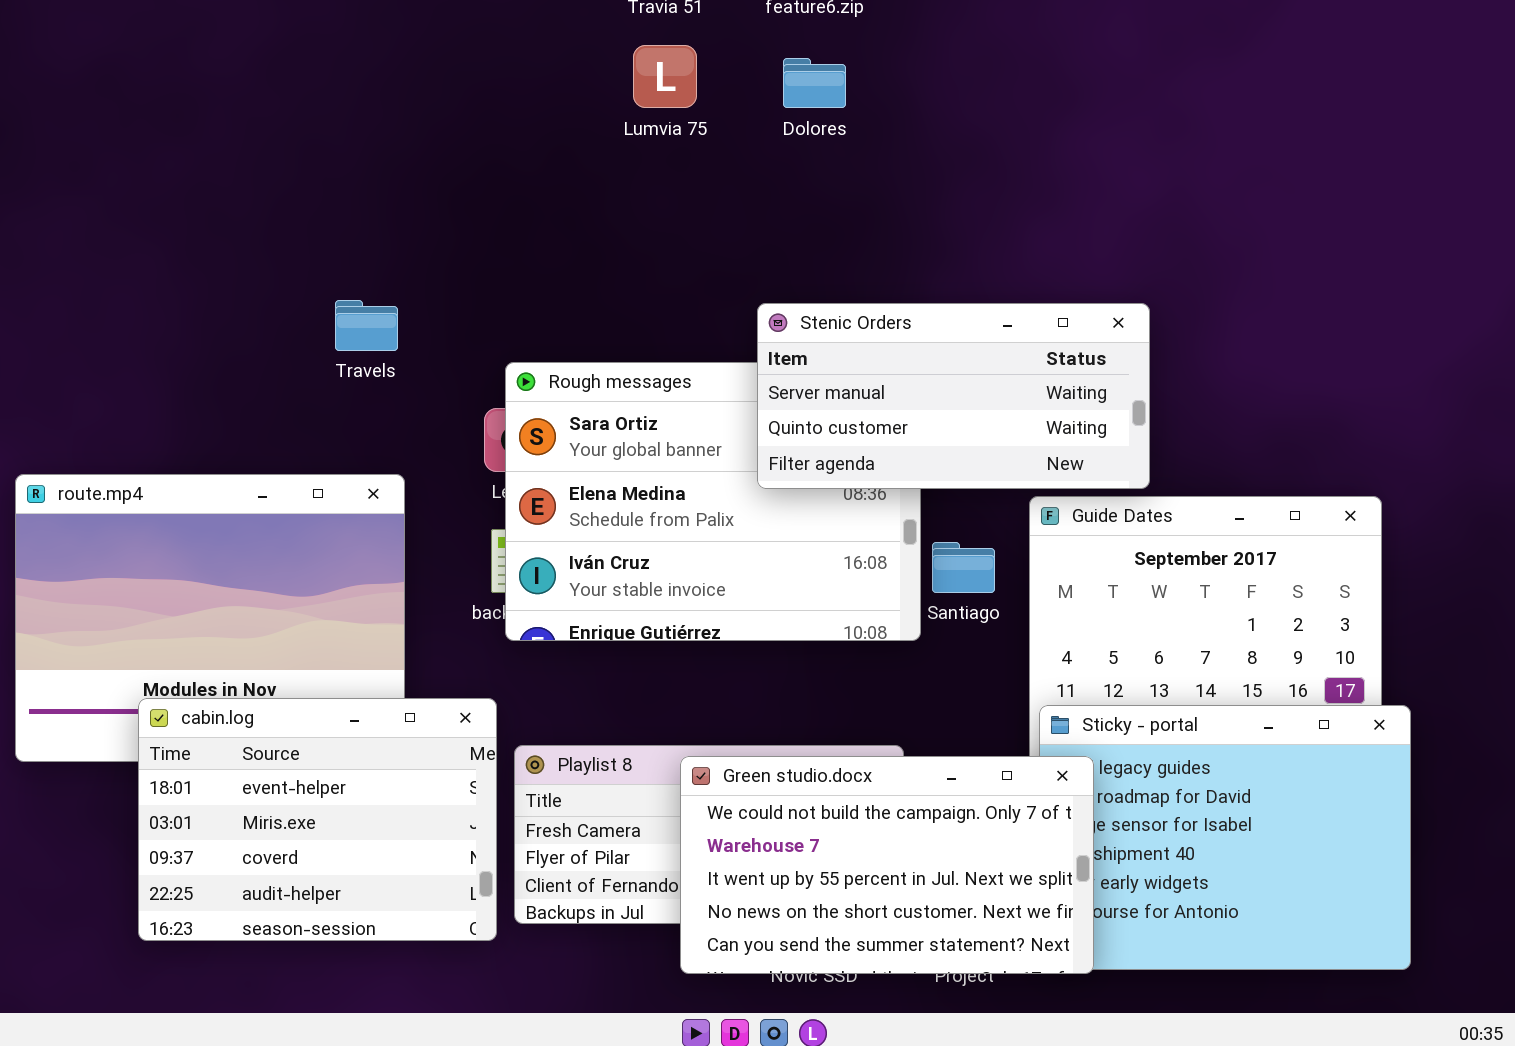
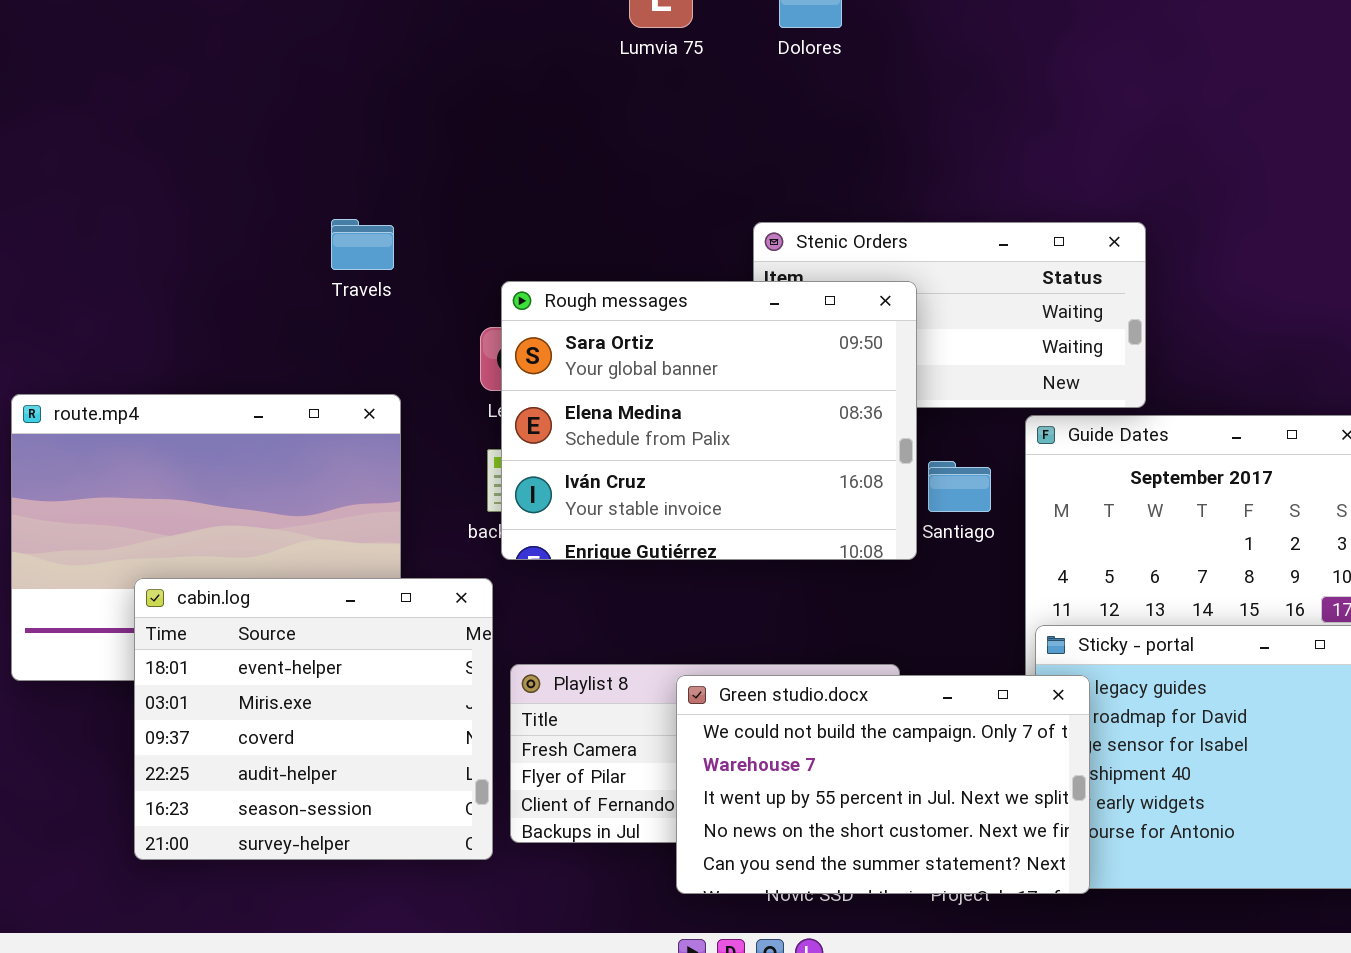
Rough messages: [505,362,921,641] -> [501,281,917,560], raised
cabin.log: [138,698,497,941] -> [134,578,493,860], resized

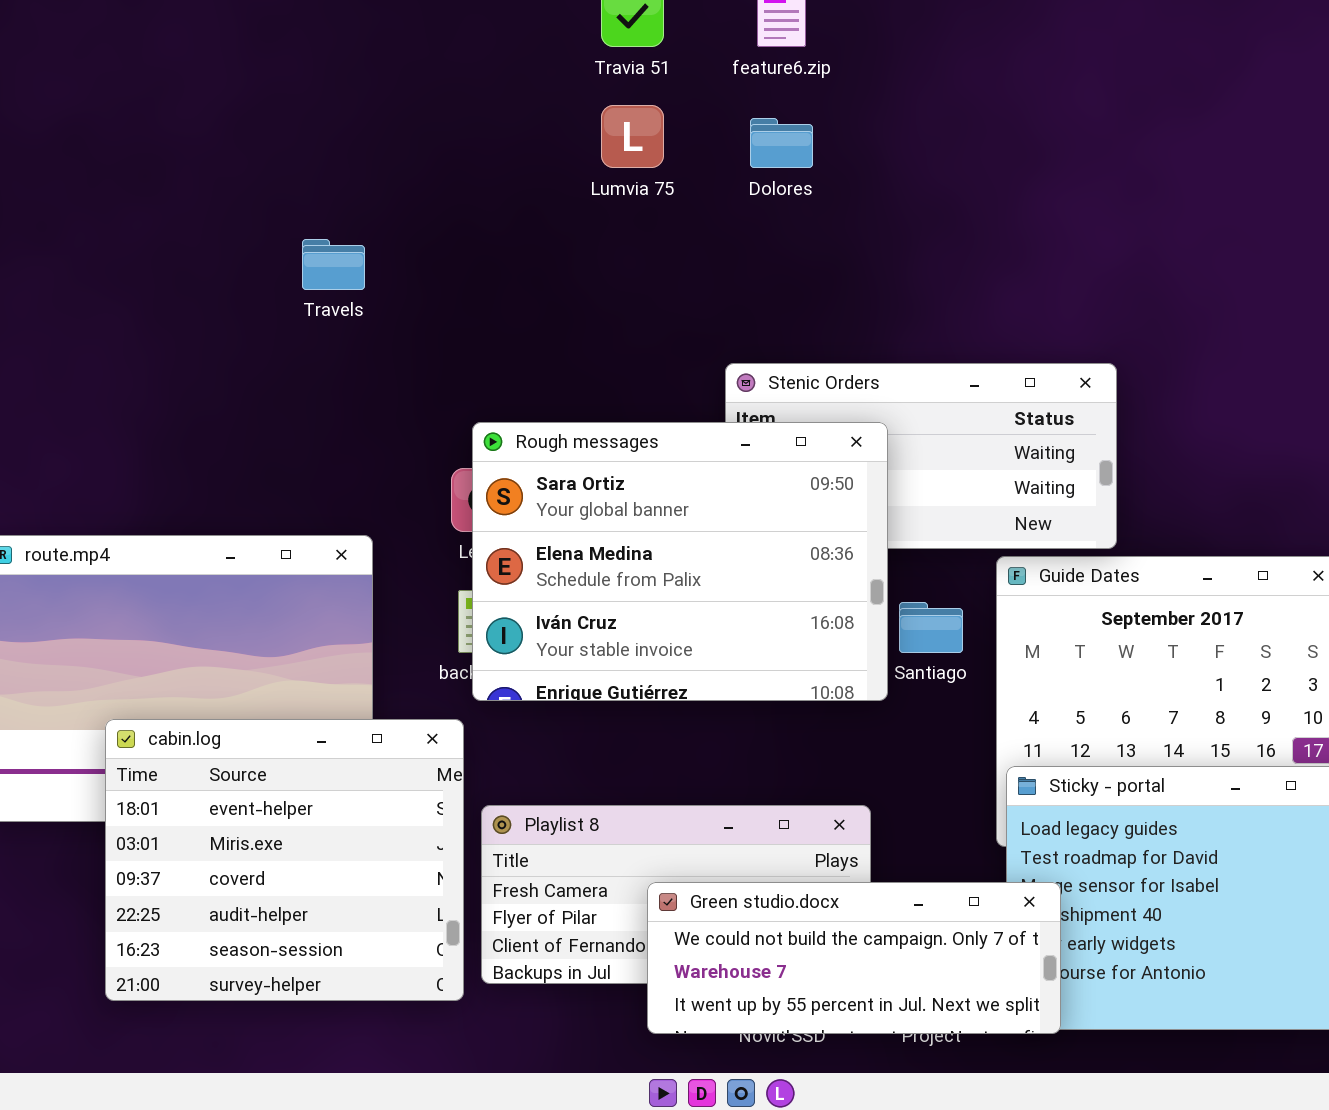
Travels: [331,219,394,270] -> [302,239,365,290], moved
Green studio.docx: [676,675,1090,894] -> [647,882,1061,1034], resized

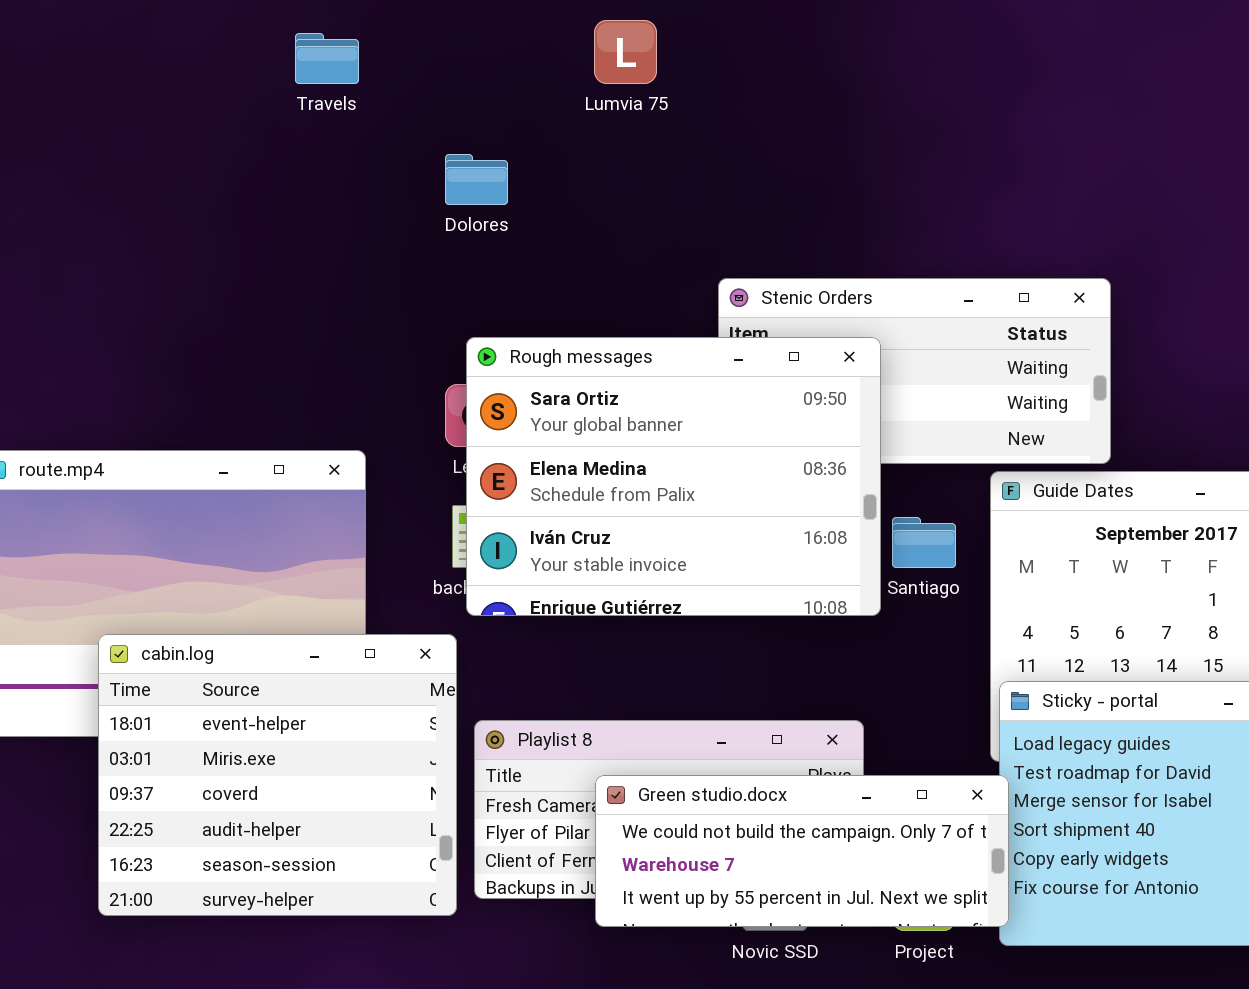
Dolores: [750,118,813,168] -> [445,154,508,205], moved
Travels: [302,239,365,290] -> [295,33,359,84], moved
Green studio.docx: [647,882,1061,1034] -> [595,775,1009,927], moved

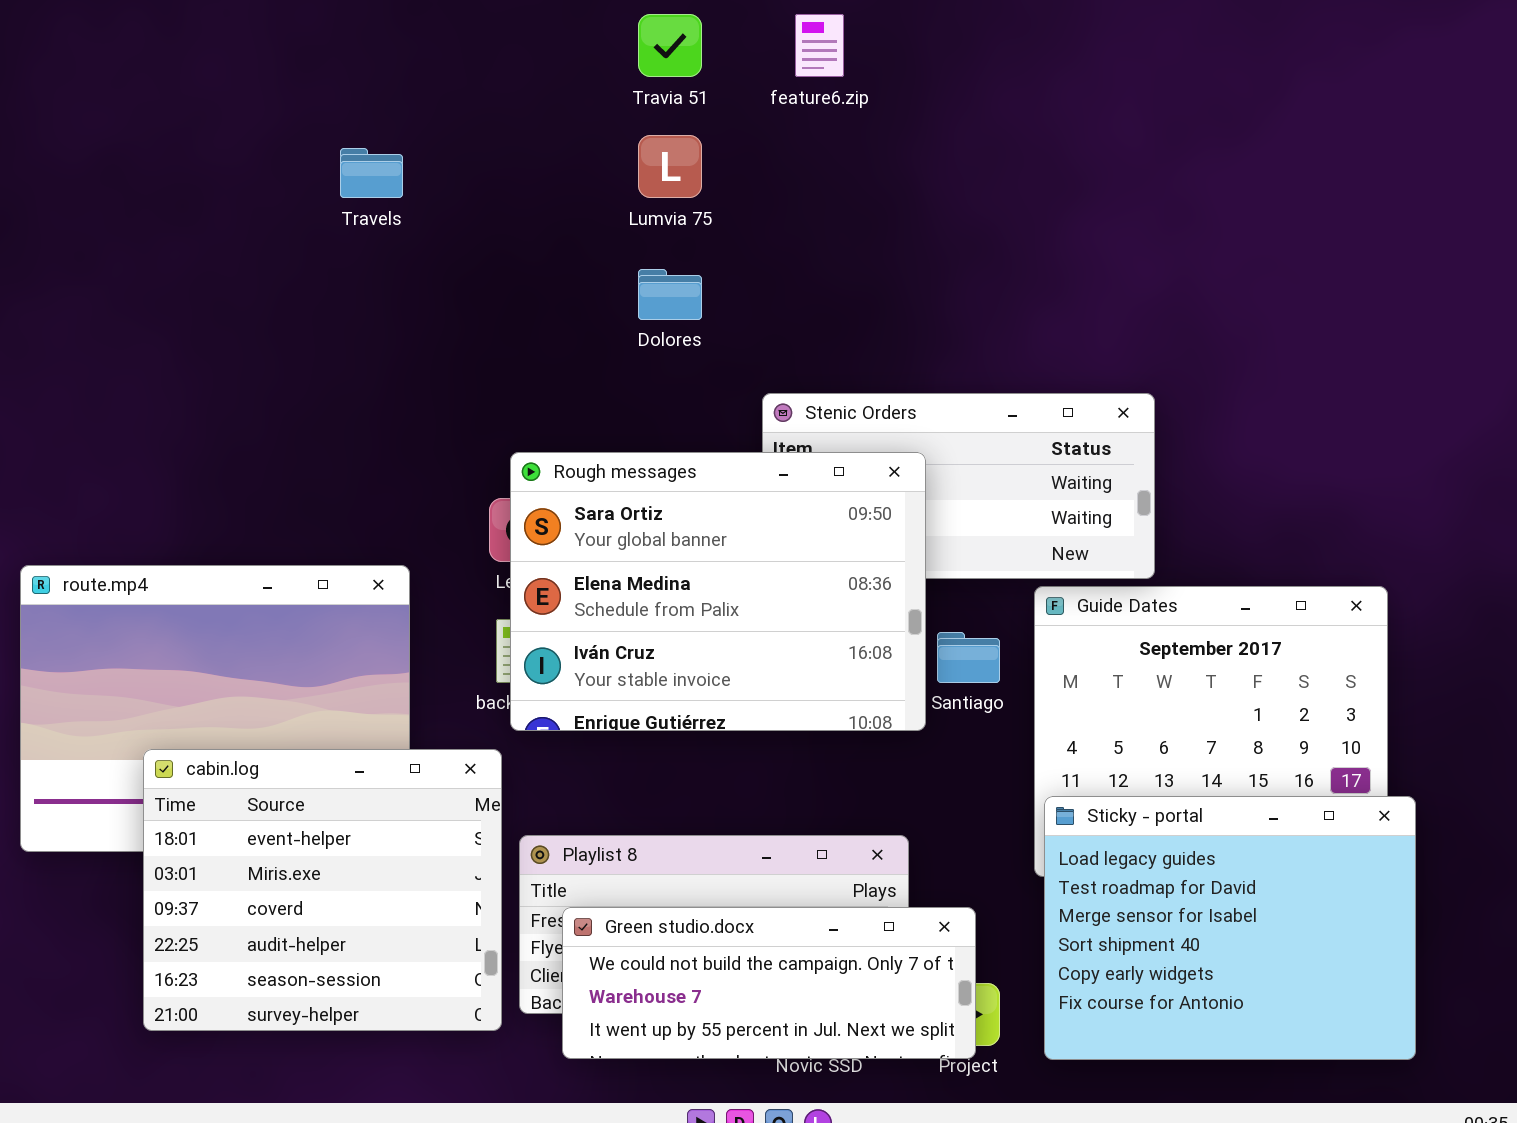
Dolores: [445,154,508,205] -> [638,269,702,320], moved
Green studio.docx: [595,775,1009,927] -> [562,907,976,1059], moved

